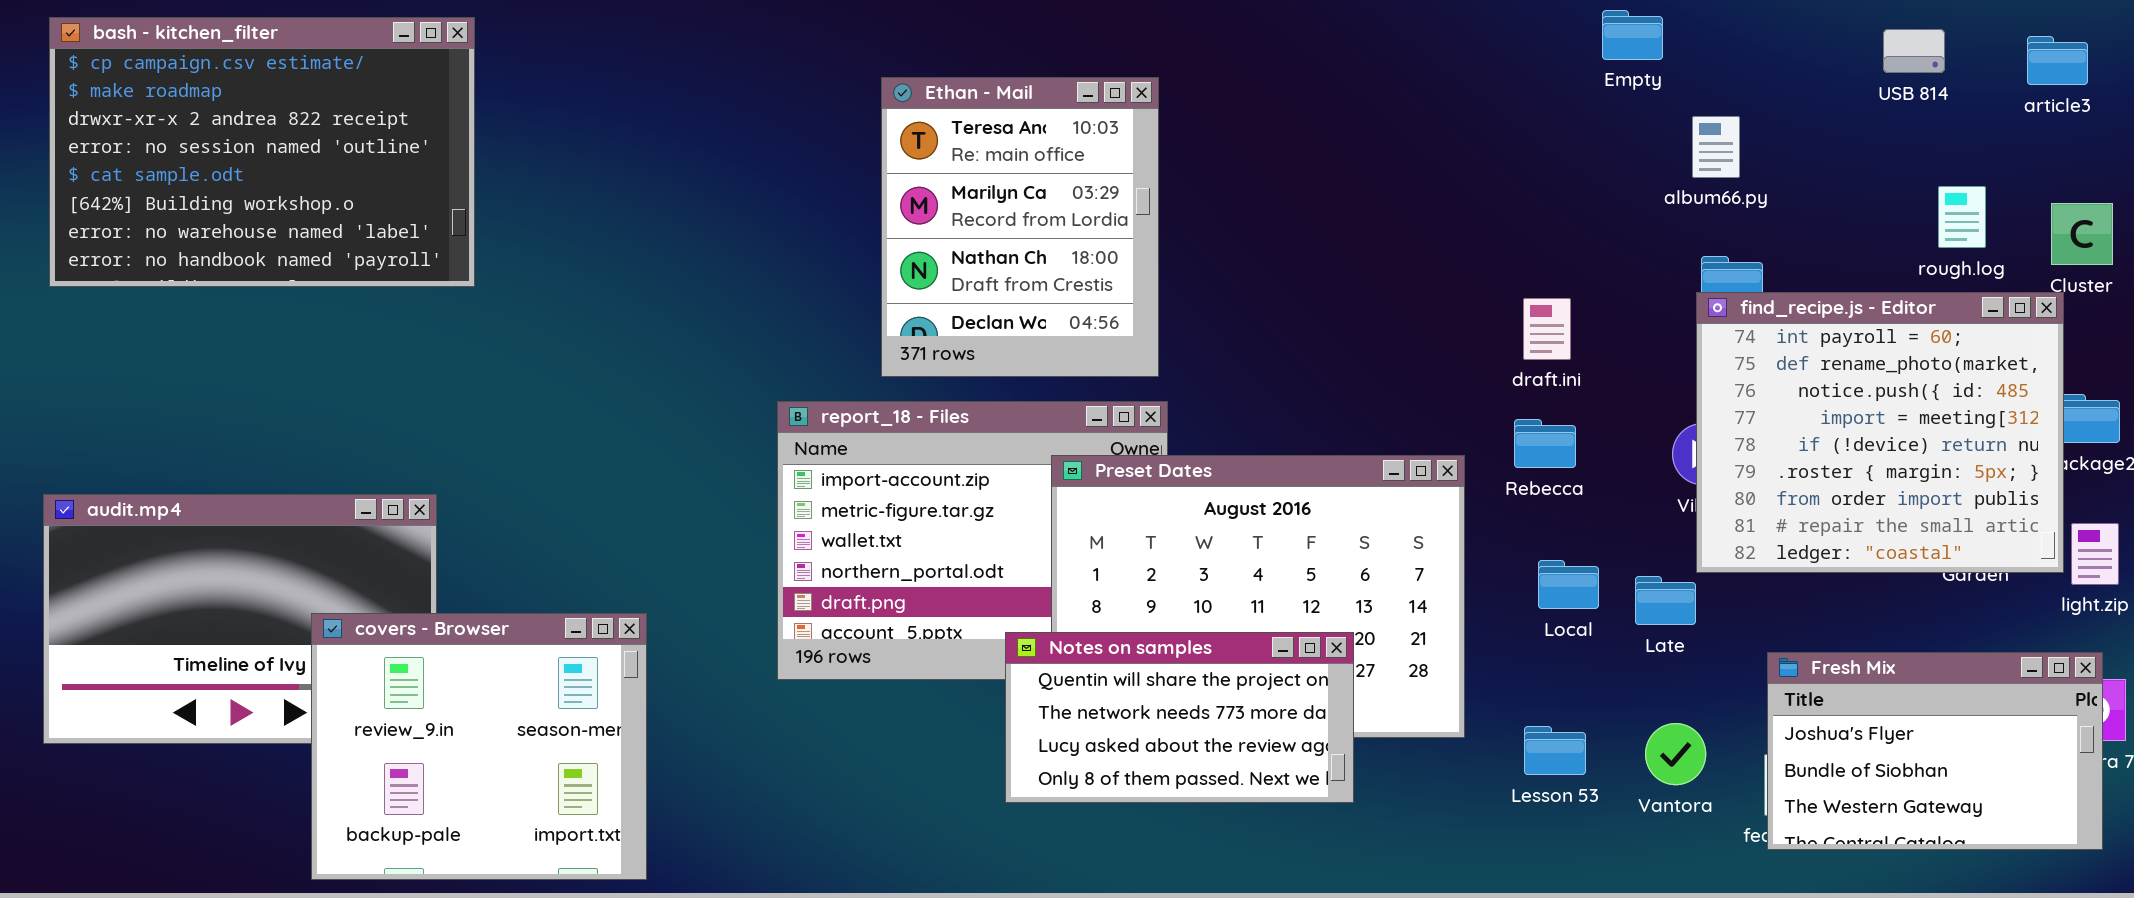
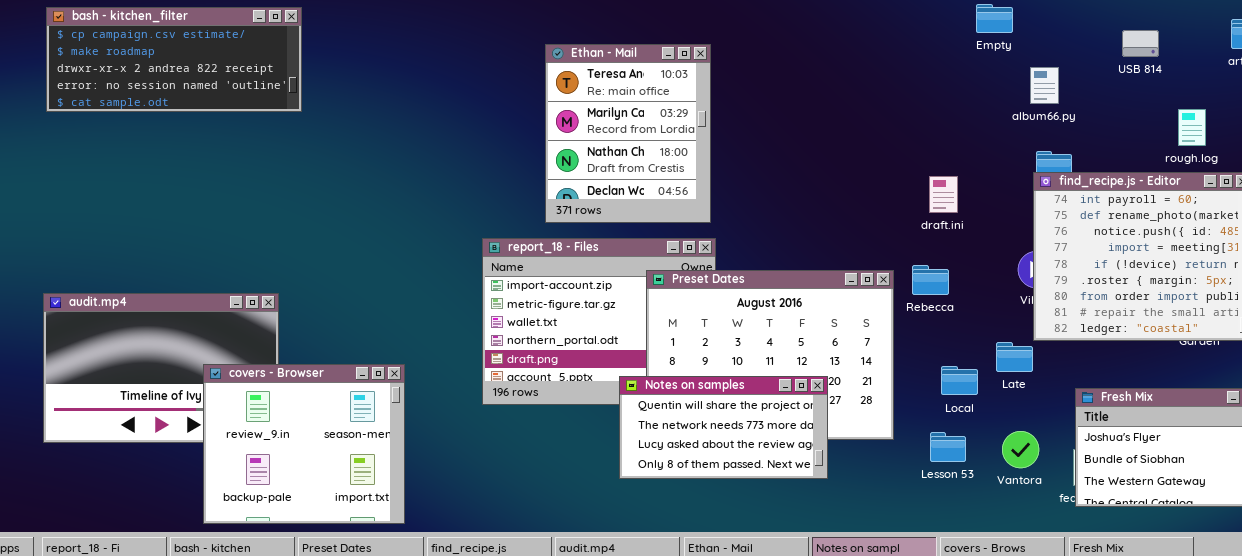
bash - kitchen_filter: [49,17,475,287] -> [46,7,302,112], resized
USB 814: [1883,29,1945,73] -> [1122,30,1159,57], moved
Rebecca: [1514,419,1576,468] -> [912,265,949,295], moved
Local: [1538,560,1599,609] -> [941,366,978,395], moved

